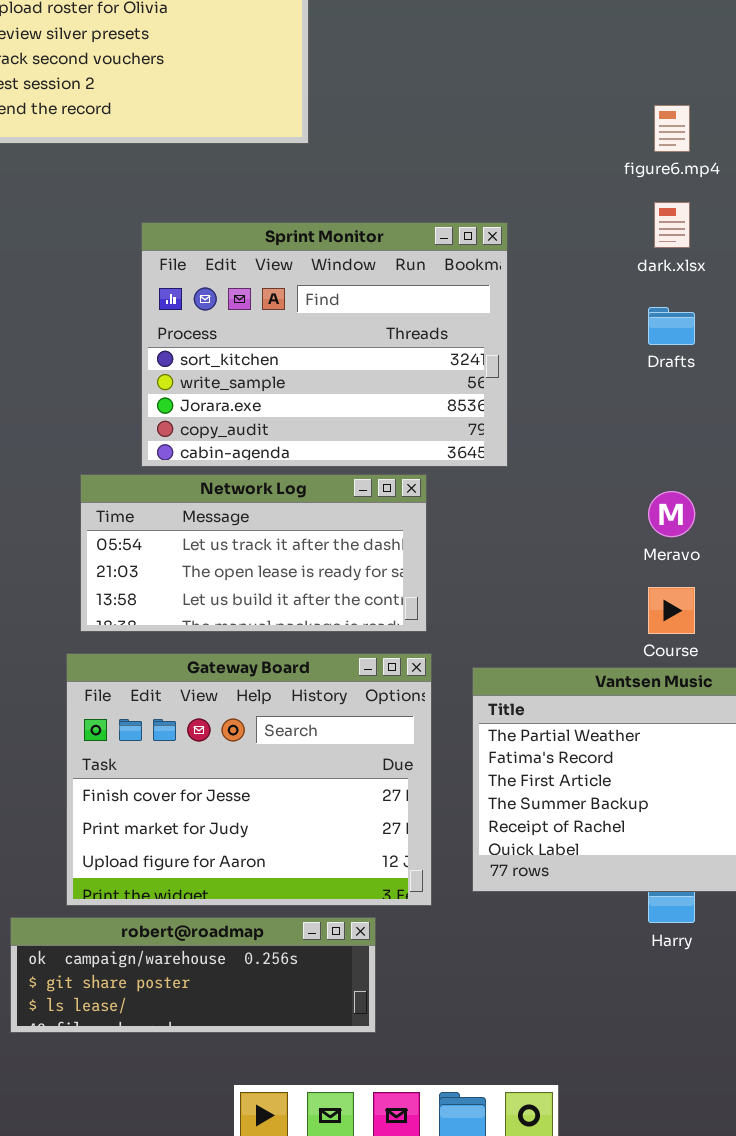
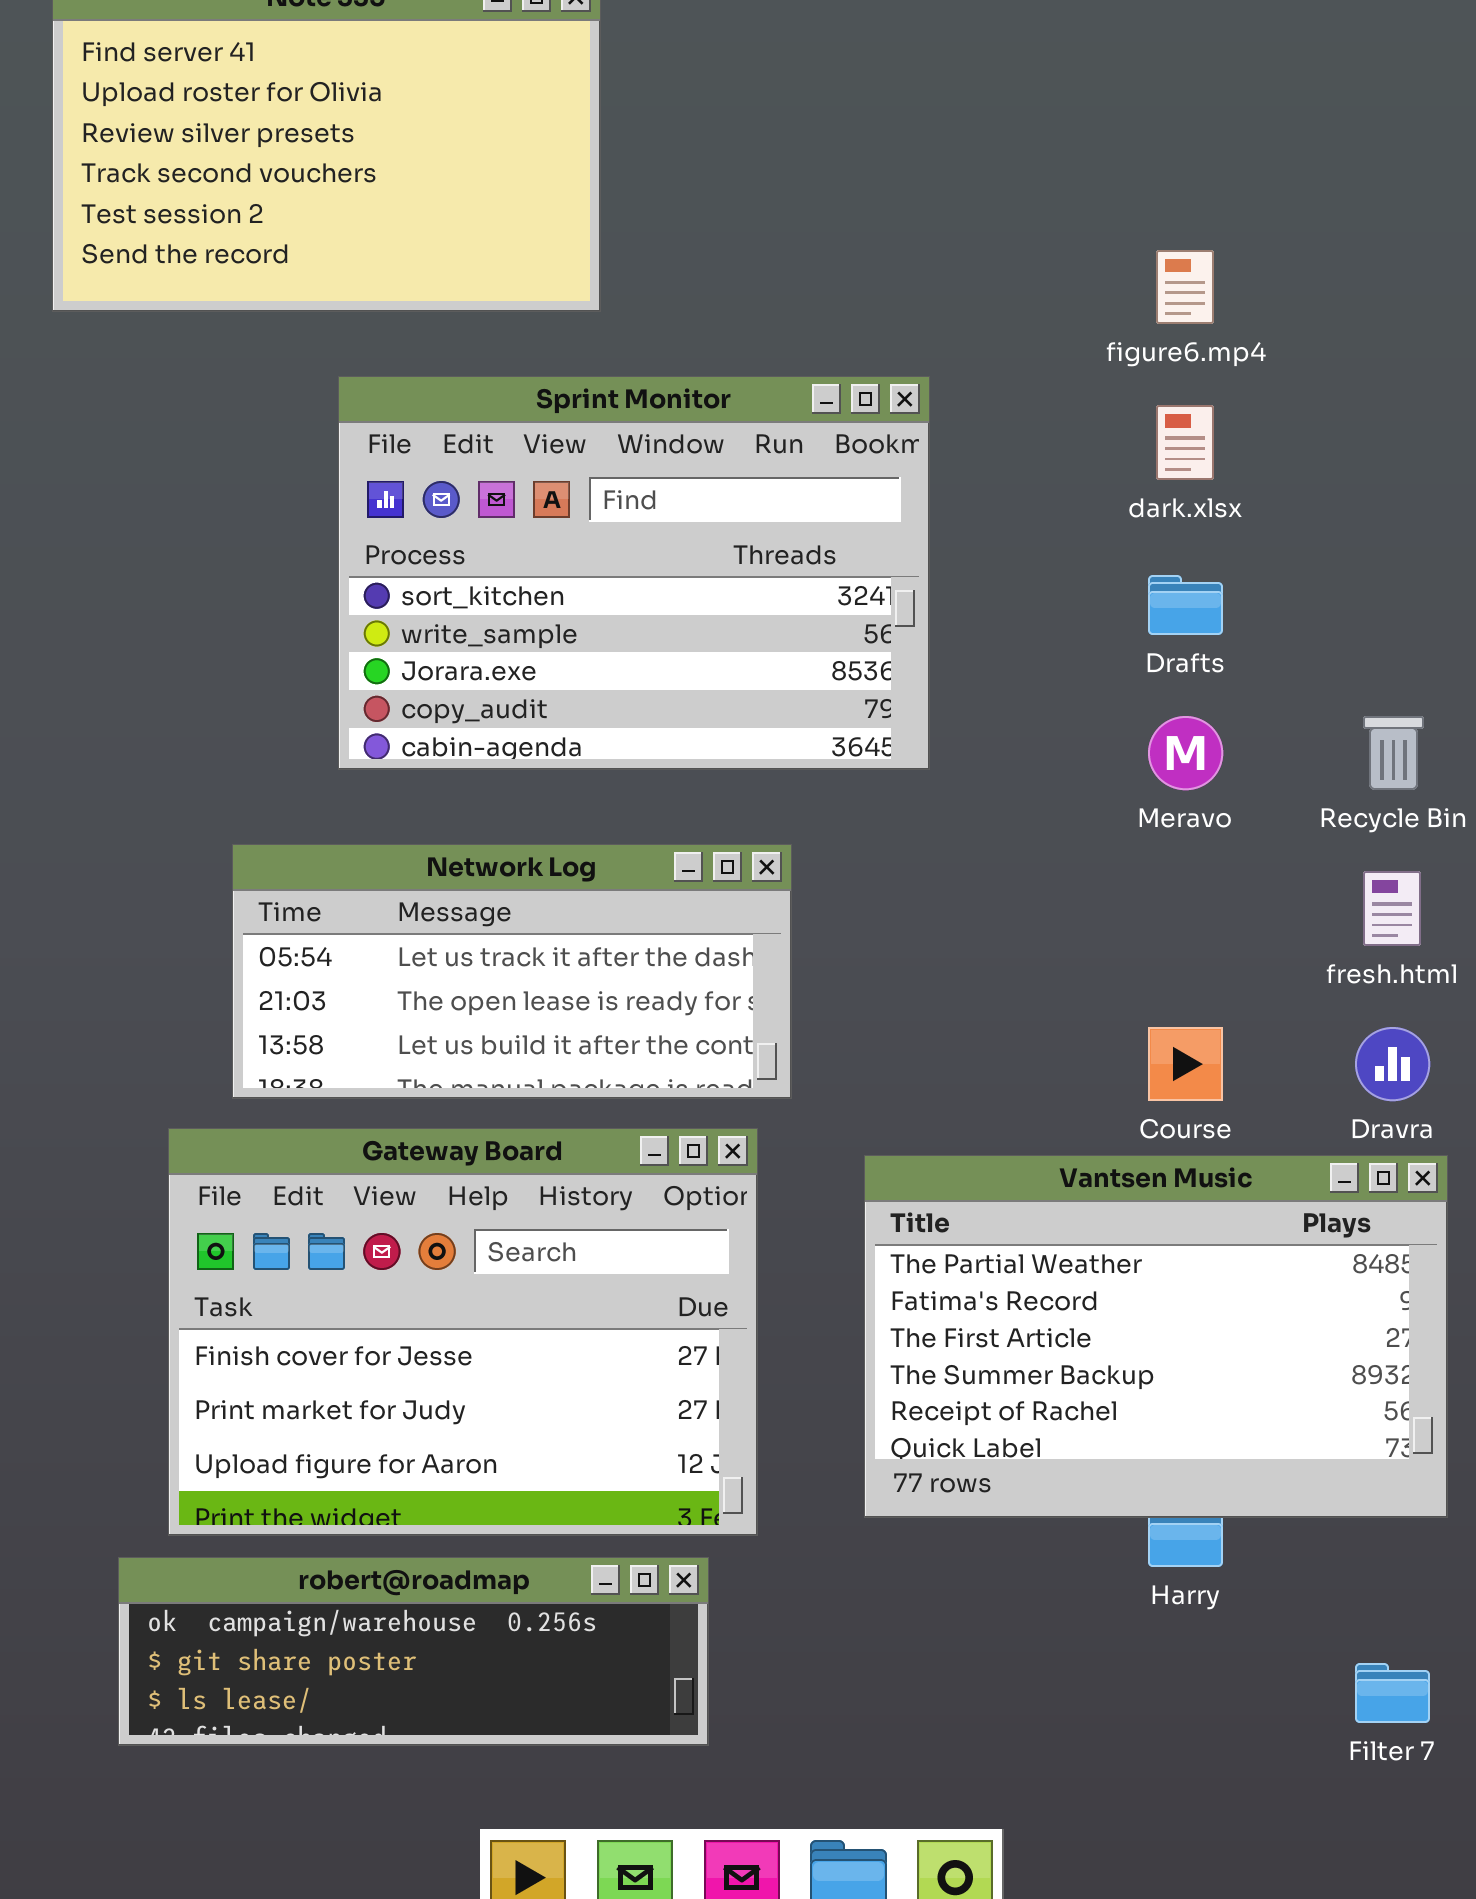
Sprint Monitor: [141,222,508,467] -> [338,376,930,770], moved
Meravo: [648,491,695,537] -> [1148,716,1223,790], moved
Gateway Board: [66,653,432,906] -> [168,1128,758,1536], moved

